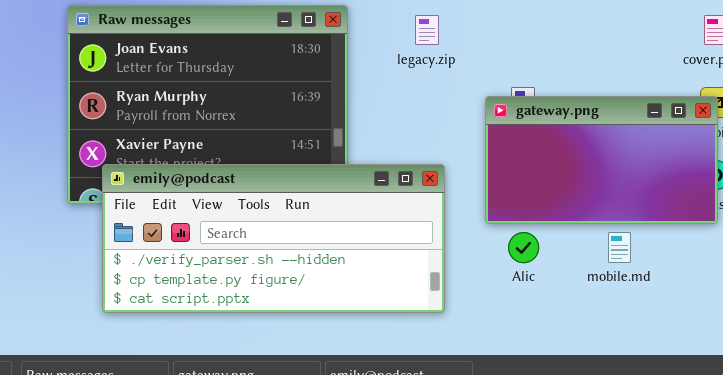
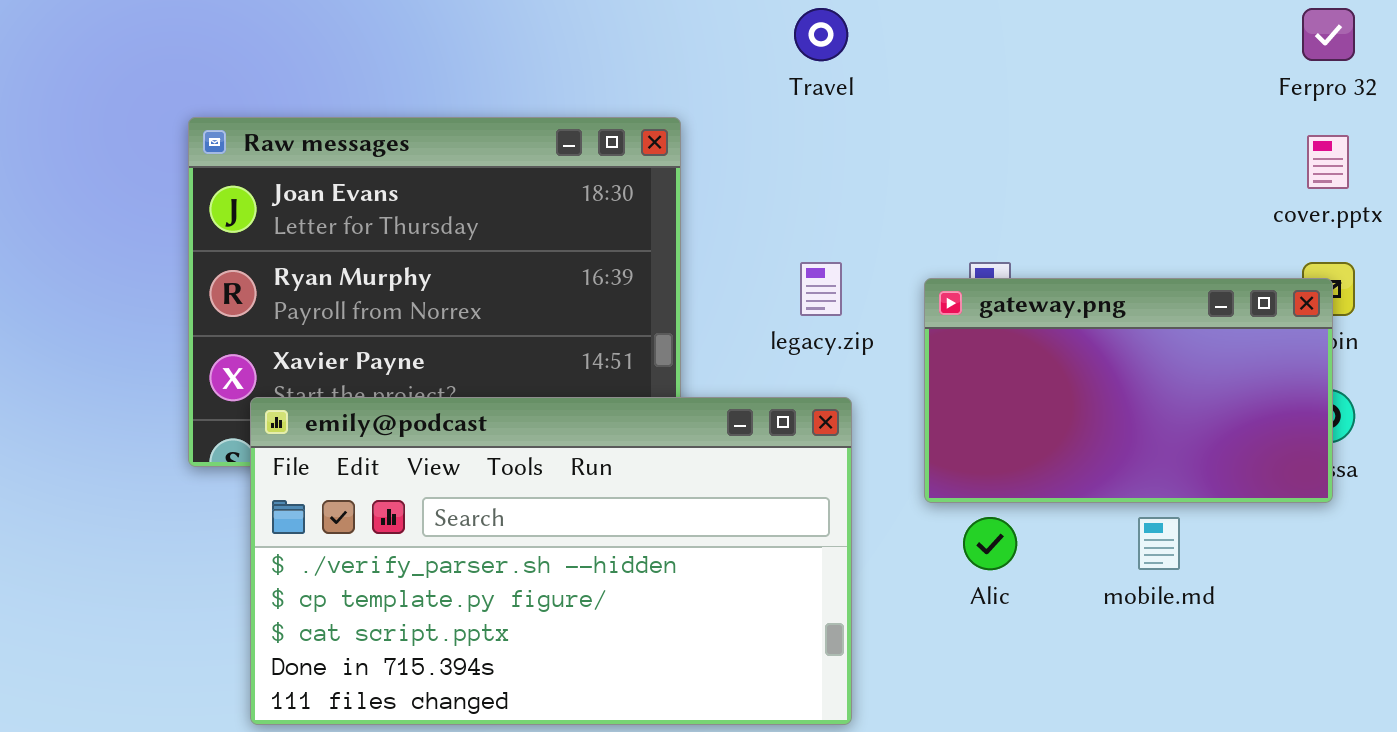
legacy.zip: [415,15,439,45] -> [800,262,842,316], moved
emily@podcast: [102,164,445,313] -> [250,397,852,725], resized

